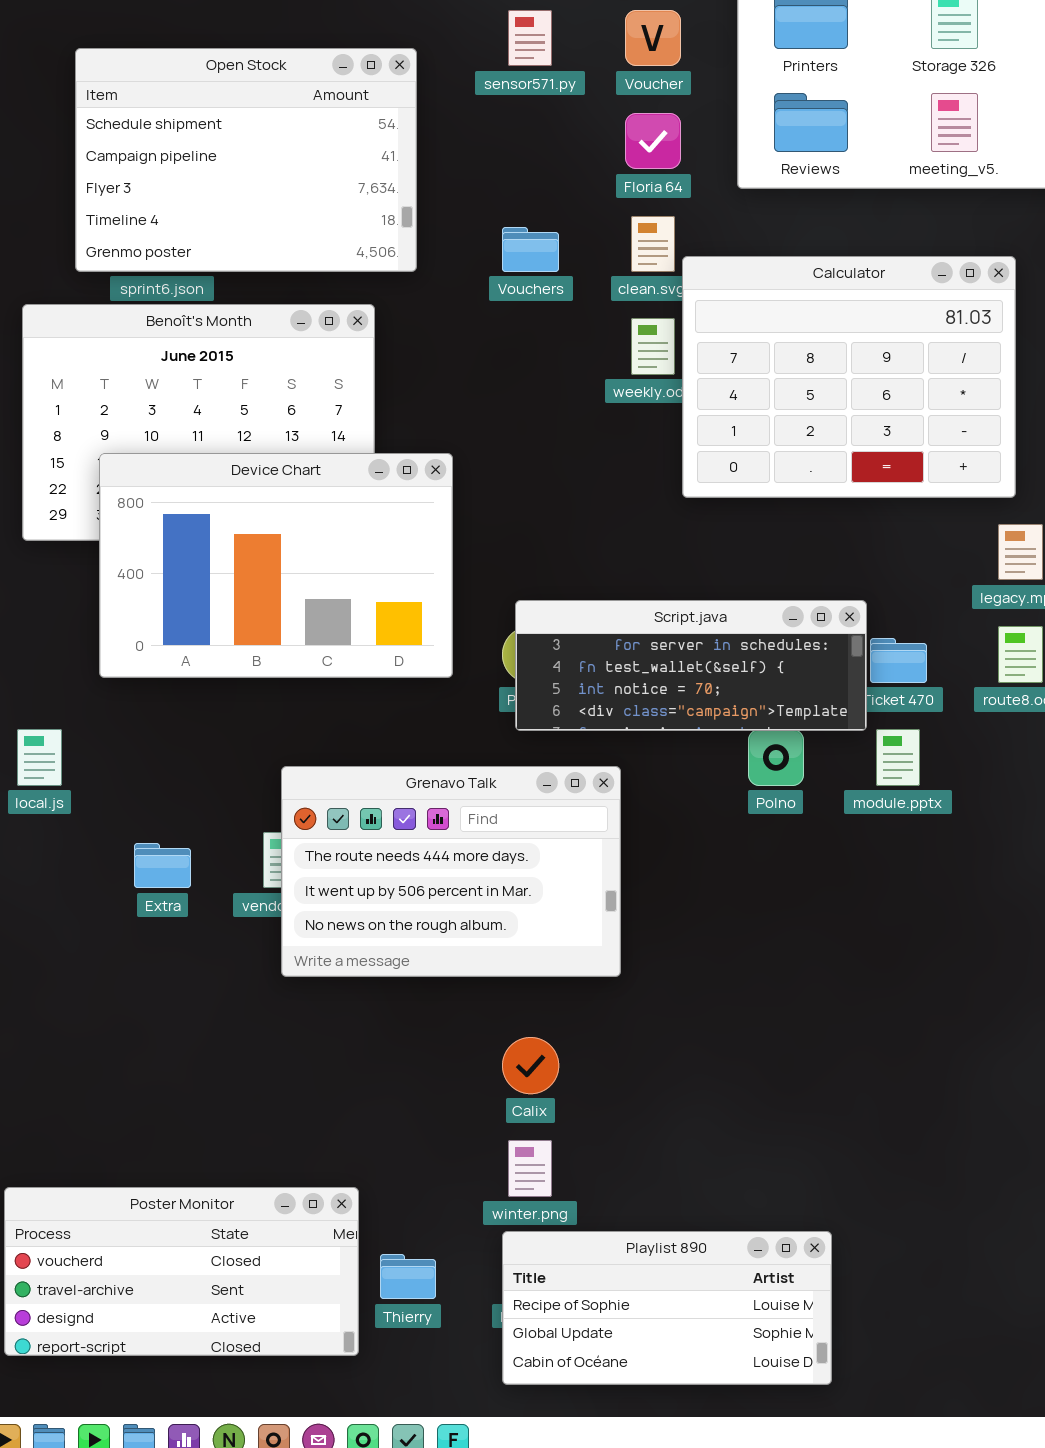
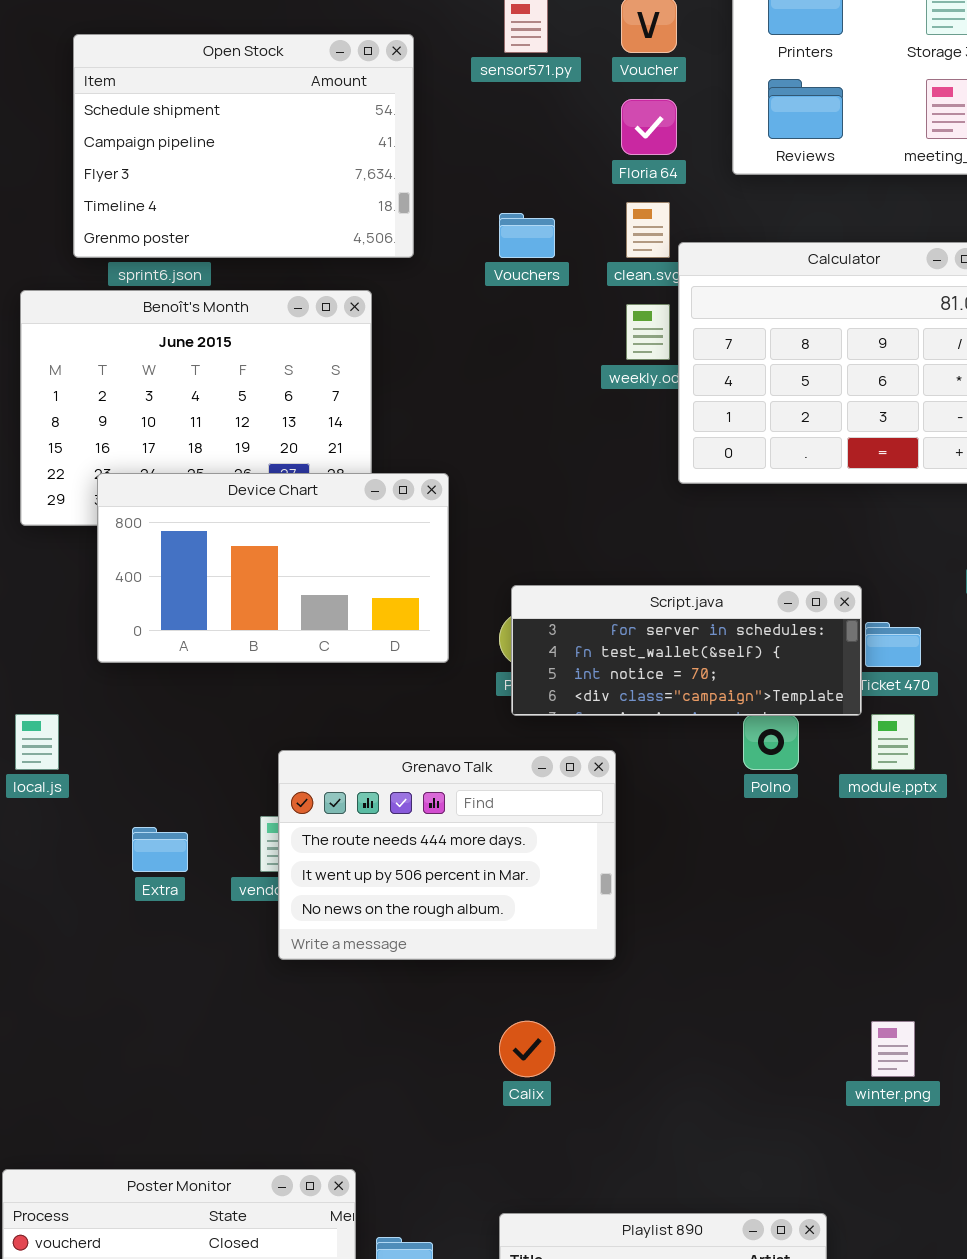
Device Chart: [99,453,453,678] -> [97,473,449,663], resized
winter.png: [508,1140,552,1197] -> [871,1021,915,1077], moved

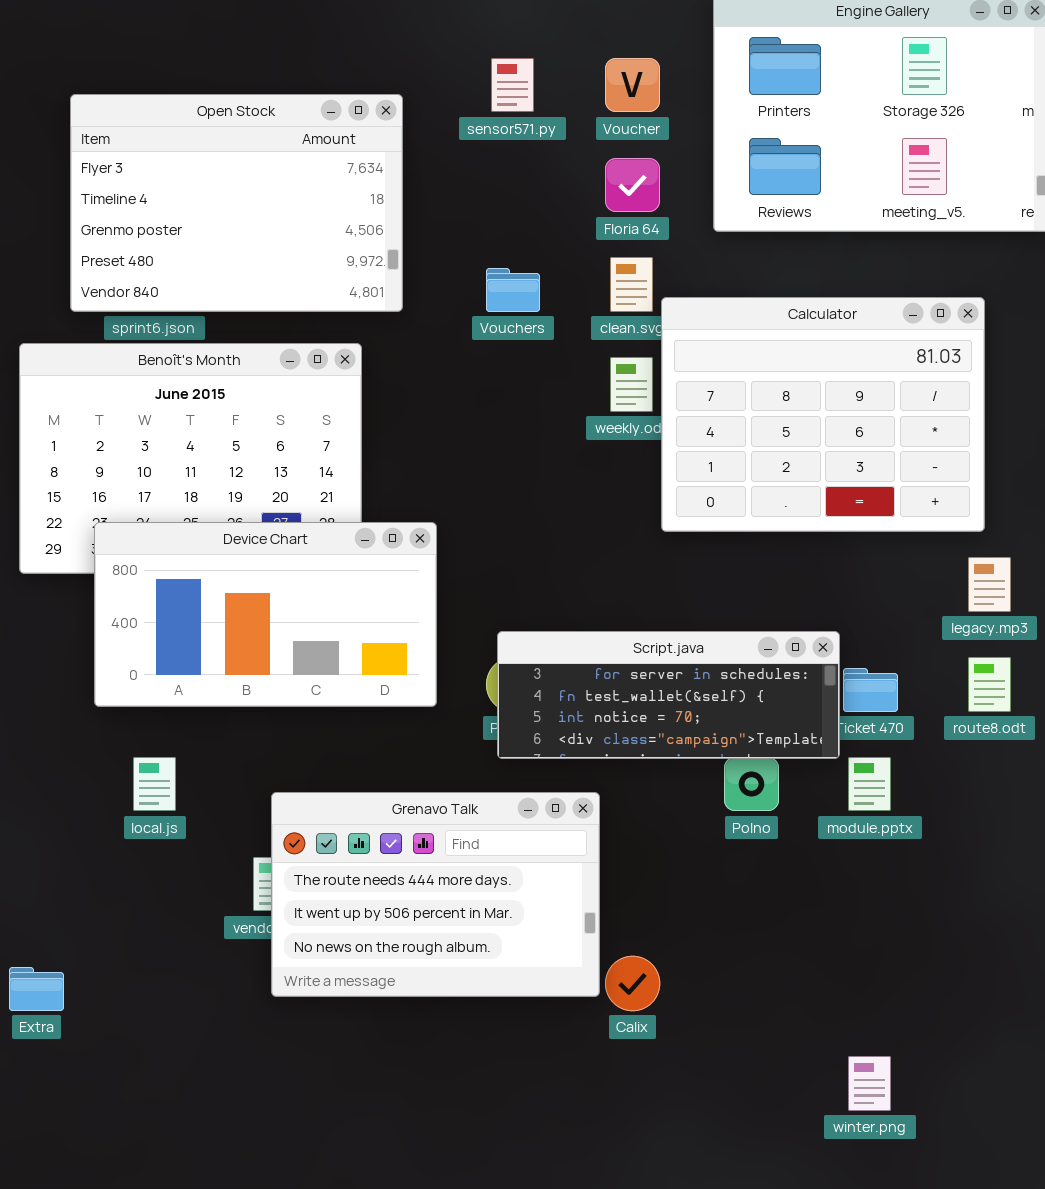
Open Stock: [73,34,414,258] -> [70,94,403,312], scrolled down 2 rows
local.js: [15,714,59,770] -> [133,757,176,811], moved
Extra: [132,827,188,872] -> [9,967,64,1011], moved
Calix: [499,1021,555,1077] -> [605,956,660,1011], moved

